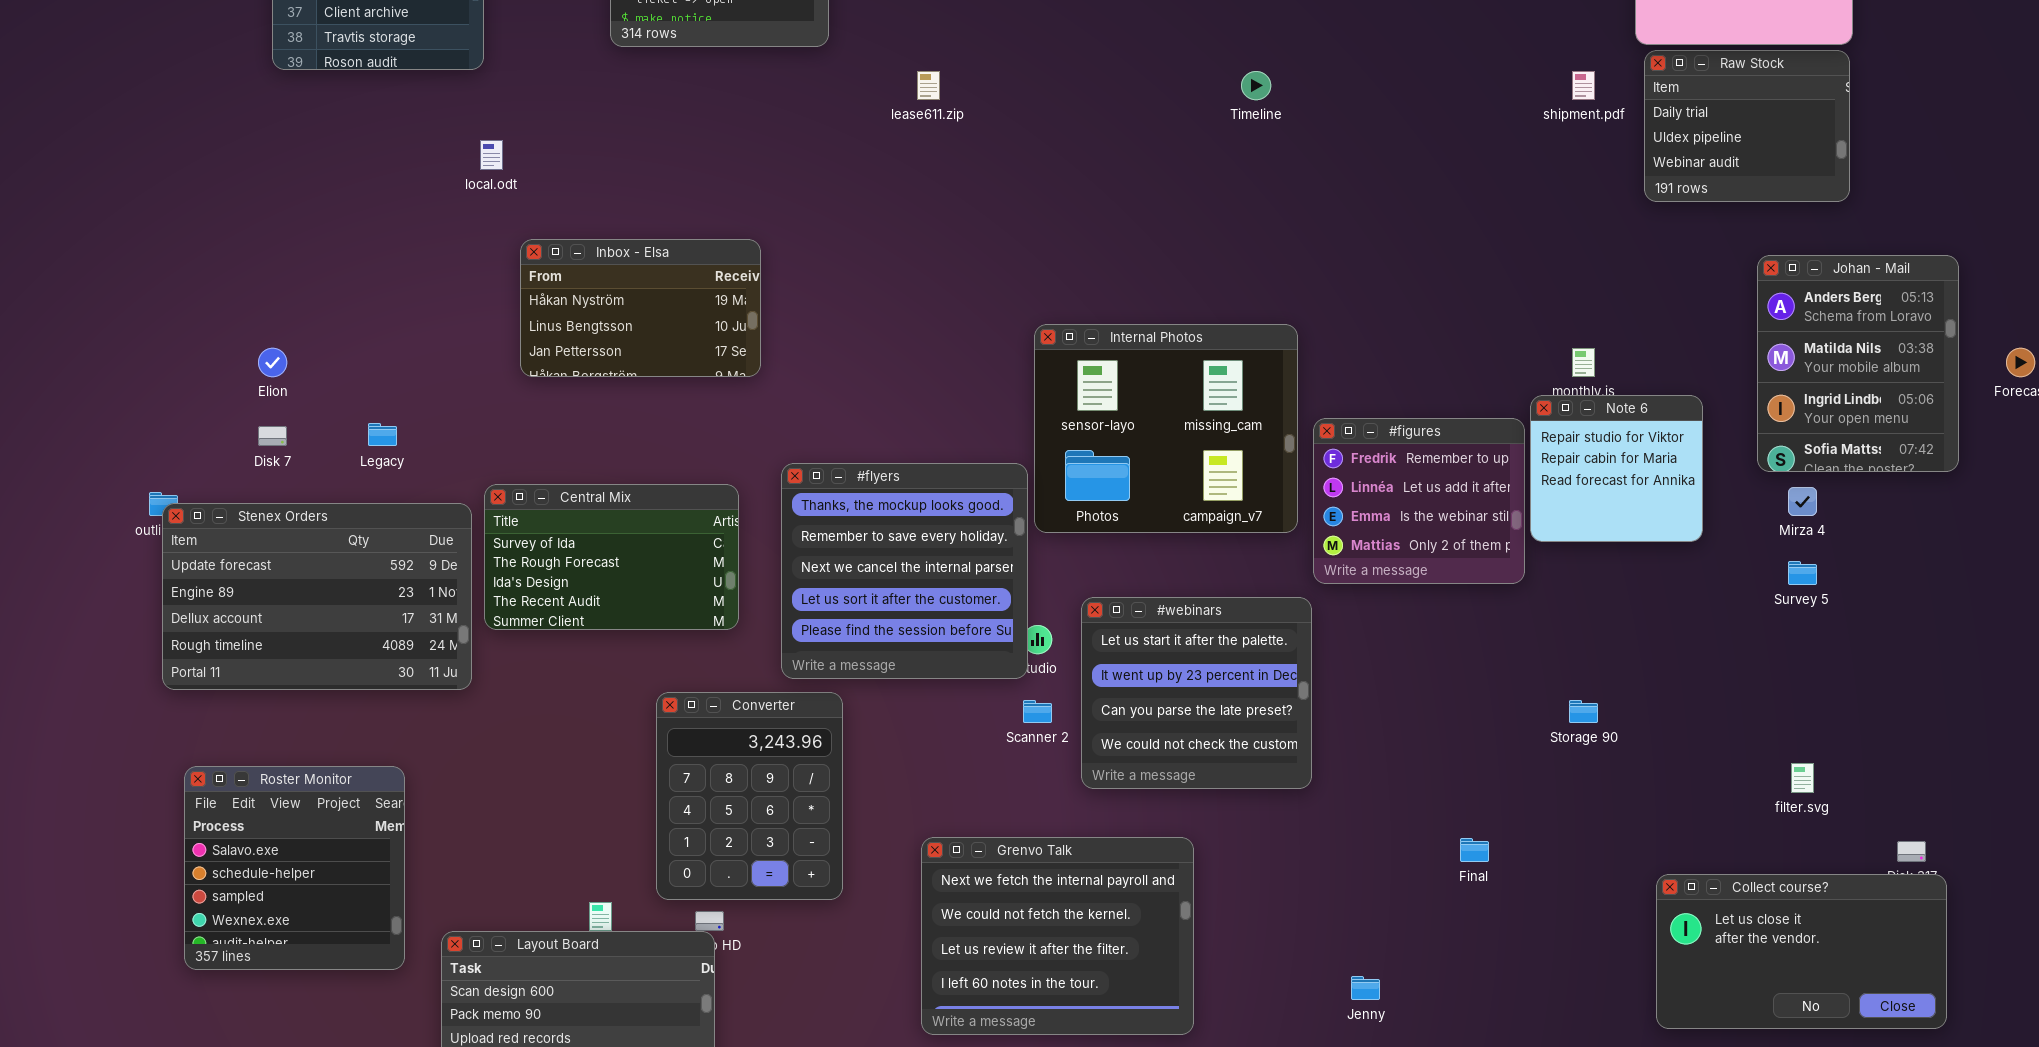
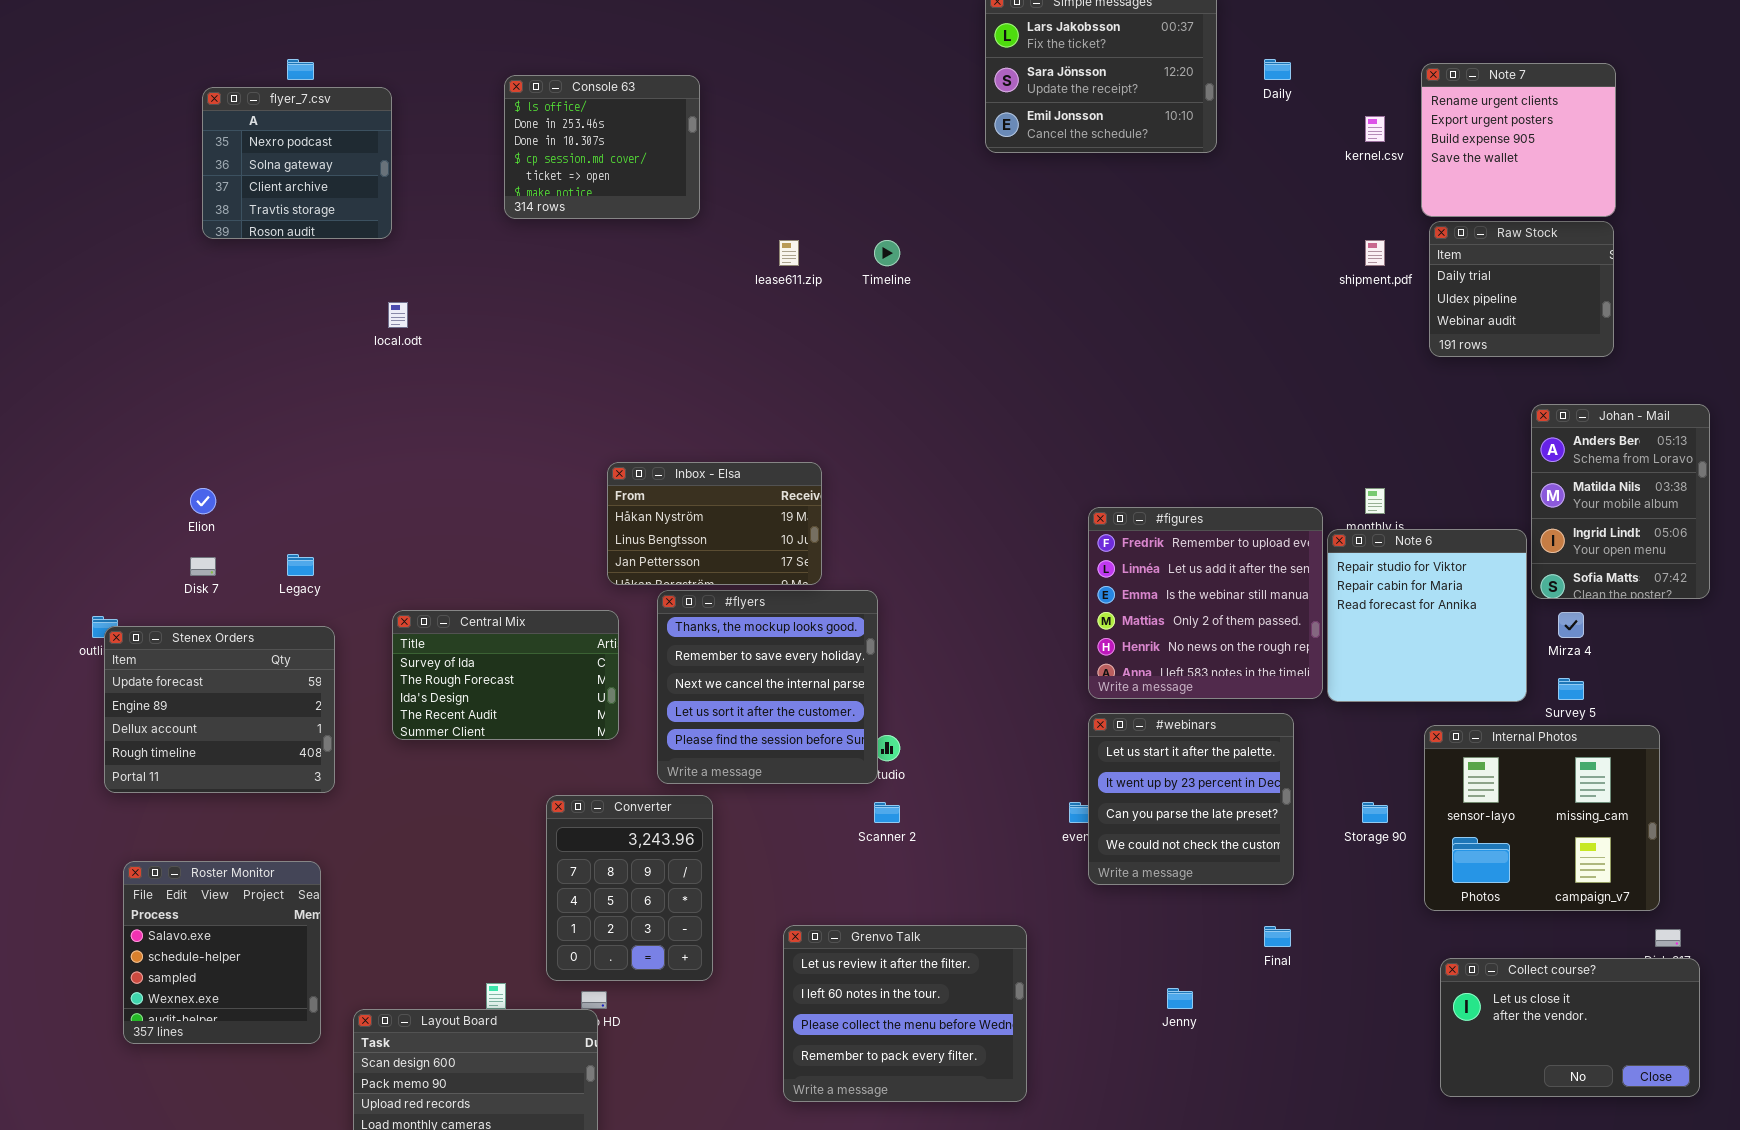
Timeline: [1241,71,1271,100] -> [874,240,900,266], moved
Inbox - Elsa: [520,239,761,377] -> [607,462,822,585], moved
Internal Photos: [1034,324,1298,533] -> [1424,725,1660,911], moved
Note 6: [1530,395,1703,542] -> [1327,529,1527,702], resized
#figures: [1313,418,1525,584] -> [1088,507,1323,699], resized
Stenex Orders: [162,503,472,690] -> [104,626,335,793], resized
#webinars: [1081,597,1312,789] -> [1088,713,1294,885], moved
Grenvo Talk: [921,837,1194,1035] -> [783,925,1027,1102], scrolled down 2 rows
Jenny: [1351,976,1380,1000] -> [1167,988,1193,1009], moved

